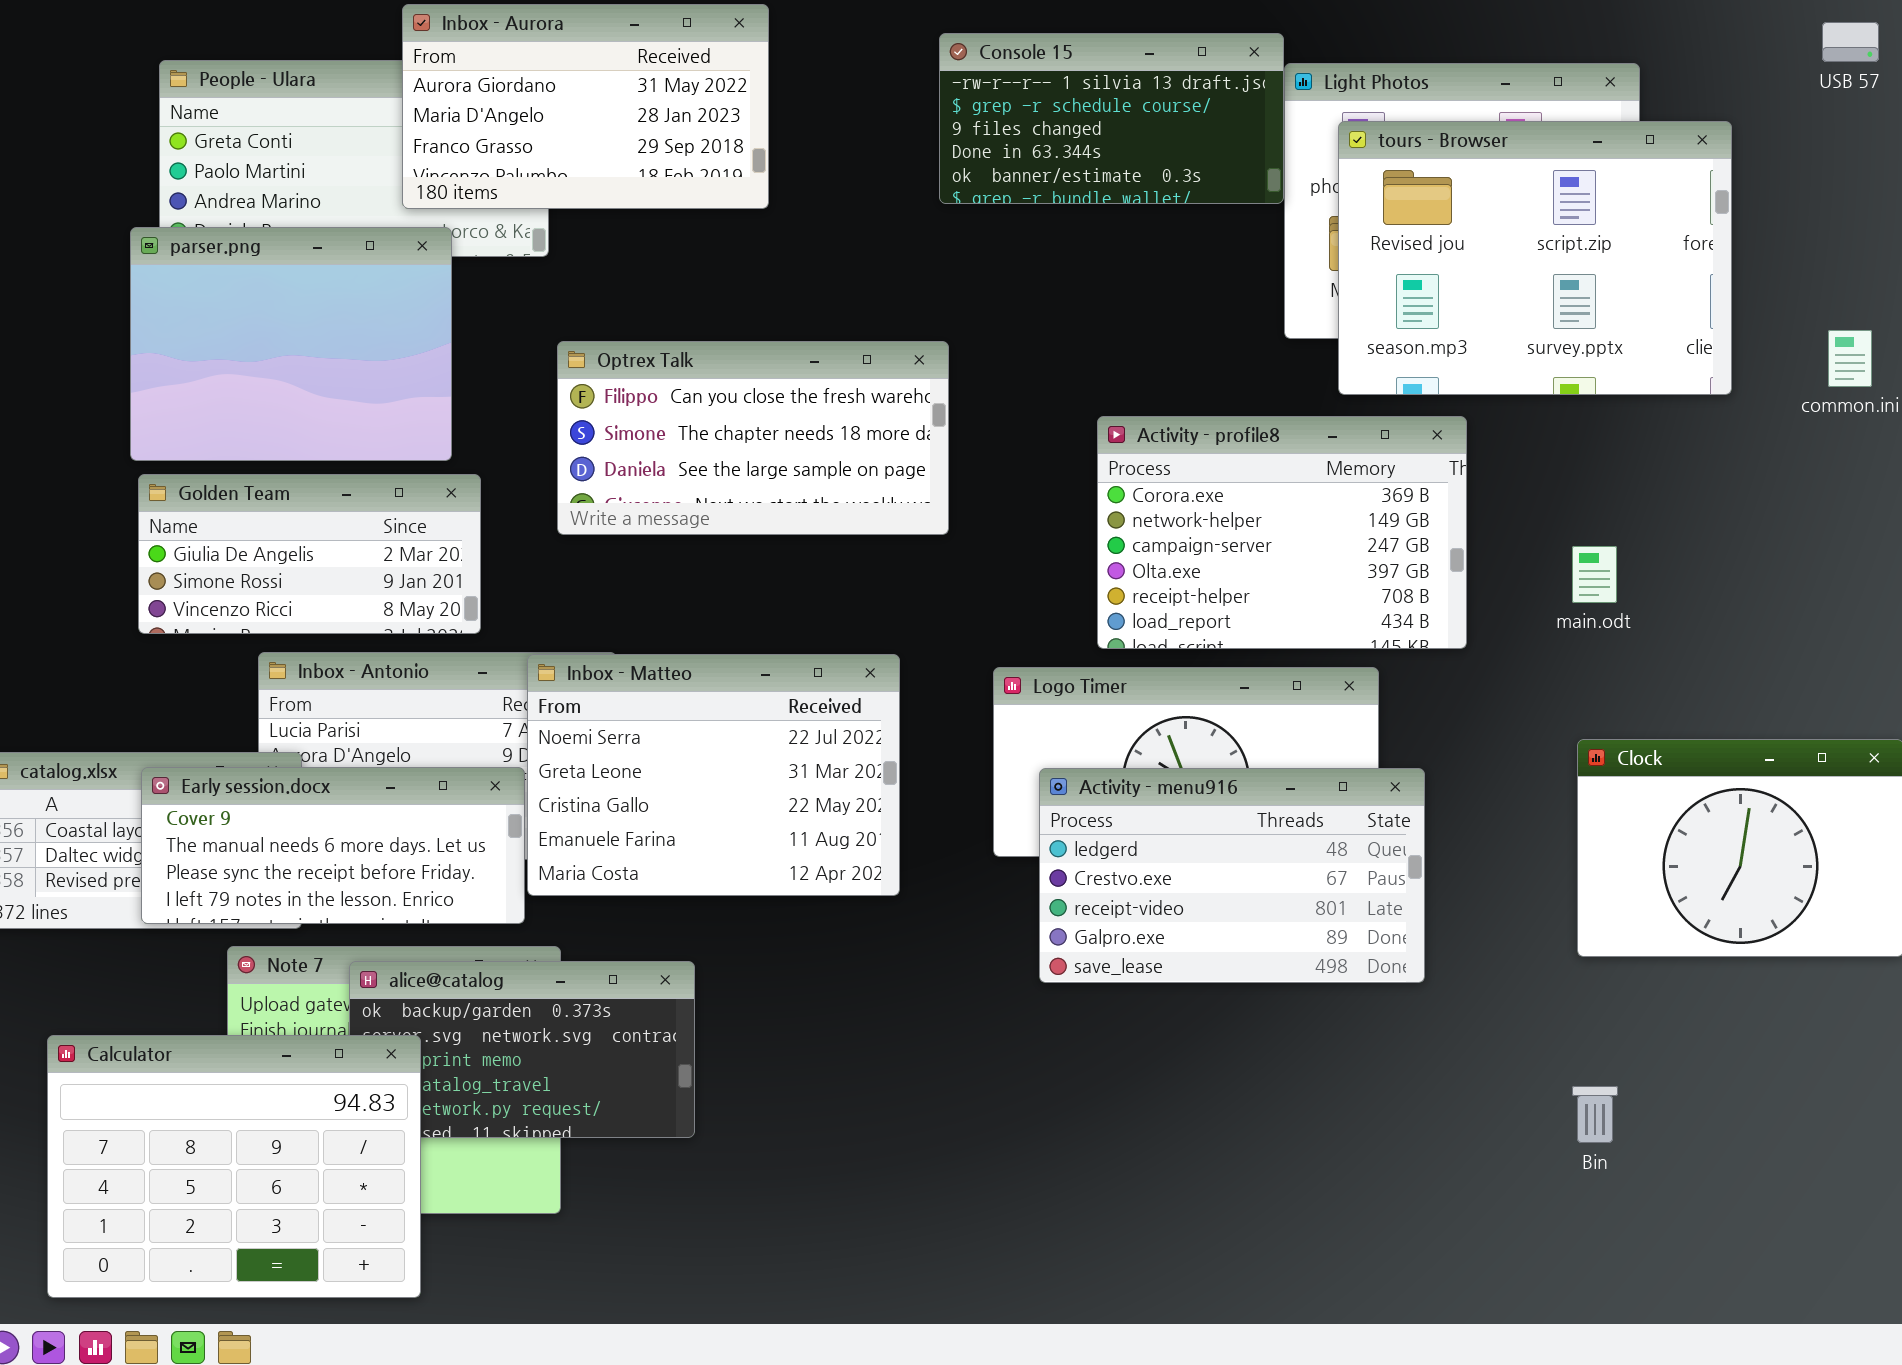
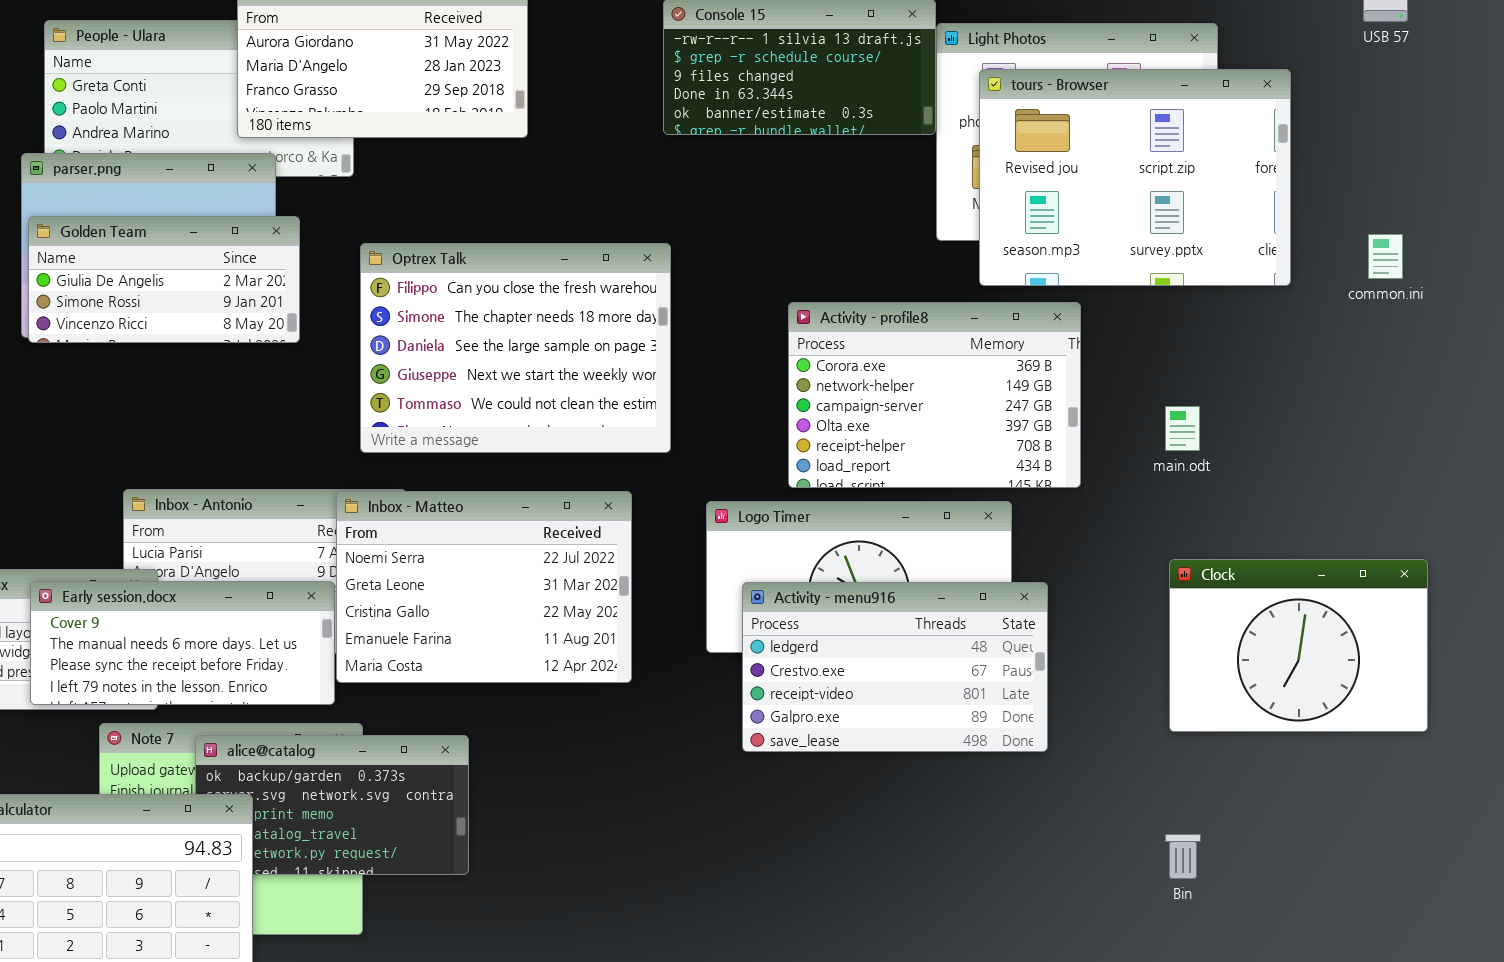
Optrex Talk: [557,341,949,535] -> [360,243,671,453], resized
Golden Team: [138,474,481,634] -> [28,216,300,343], moved

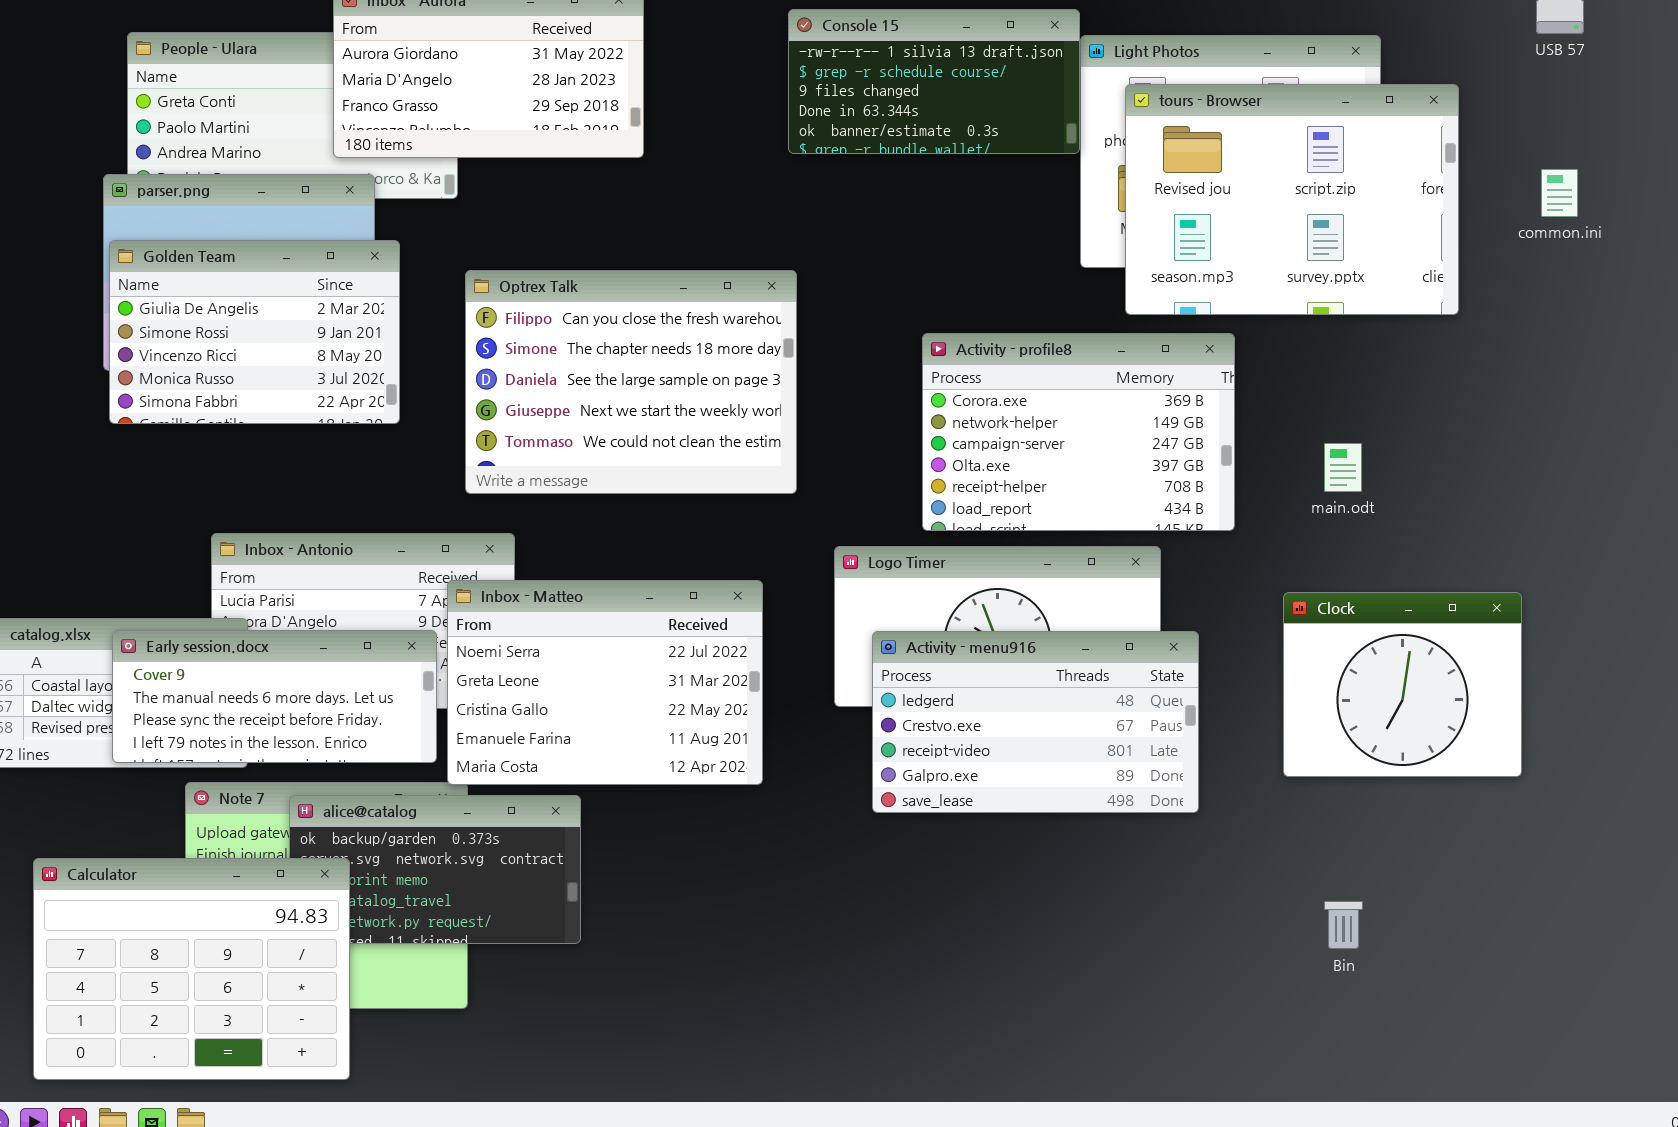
Golden Team: [28,216,300,343] -> [109,240,400,424], resized
common.ini: [1368,234,1403,279] -> [1541,169,1578,217], moved
Inbox - Matteo: [336,491,632,683] -> [447,580,763,785], moved
Clock: [1169,559,1428,732] -> [1283,592,1522,777], moved, resized

